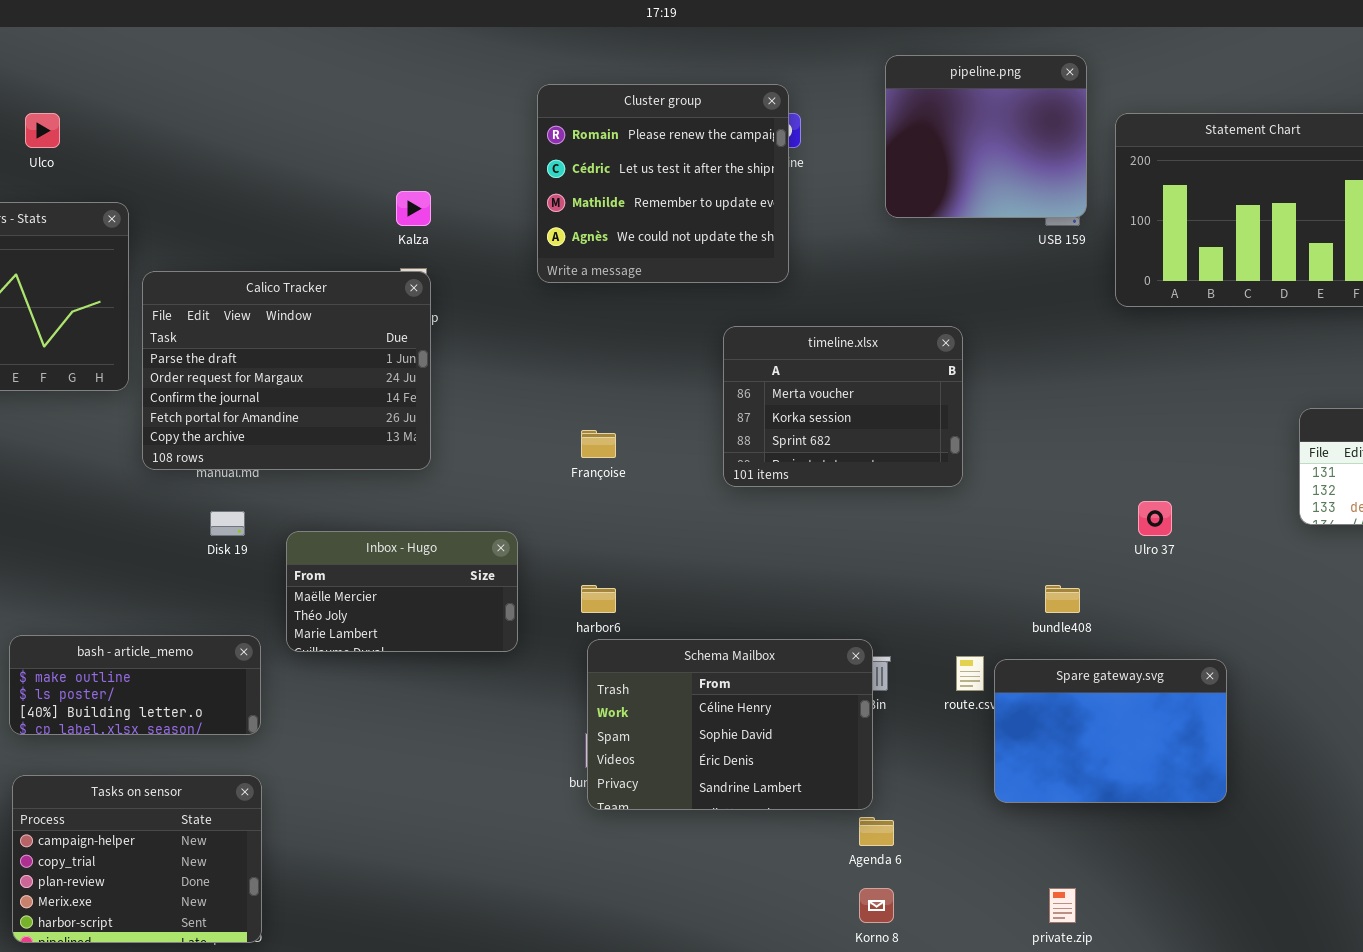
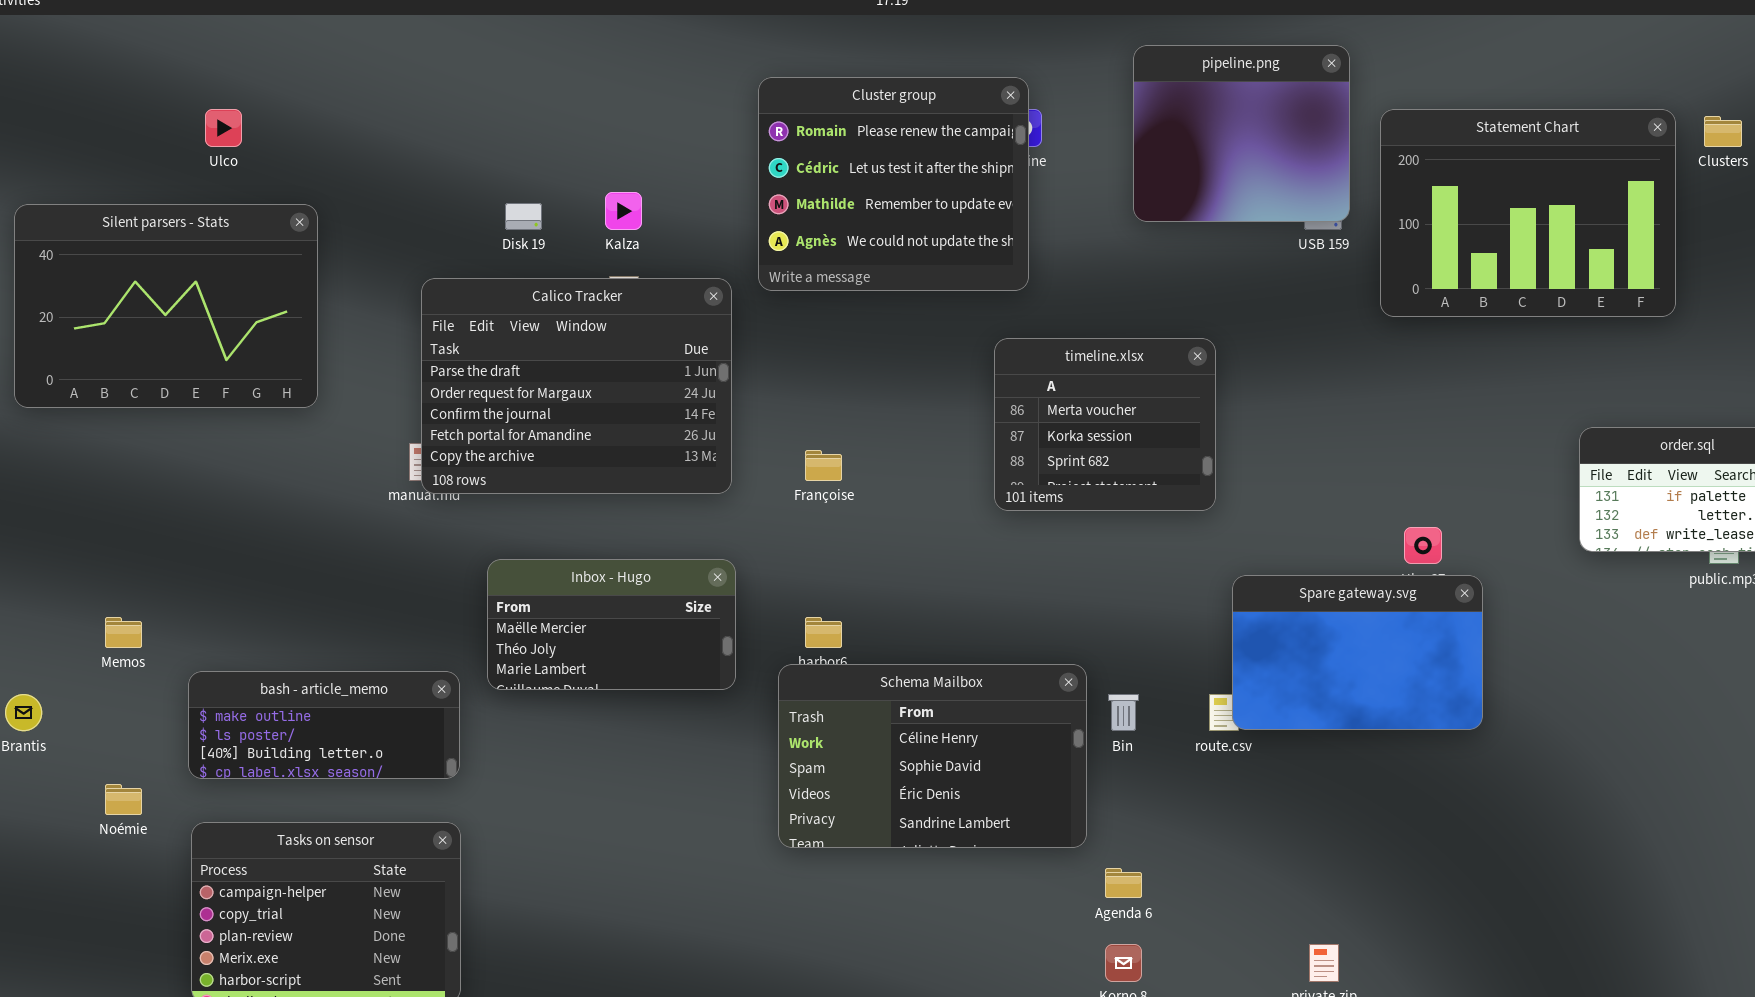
Calico Tracker: [142,271,431,470] -> [421,278,732,494], moved
timeline.xlsx: [723,326,963,487] -> [994,338,1216,511], resized
Disk 19: [210,511,245,536] -> [505,203,542,230], moved
Schema Mailbox: [587,639,873,810] -> [778,664,1087,848], moved
Spare gateway.svg: [994,659,1227,803] -> [1232,575,1483,730], moved

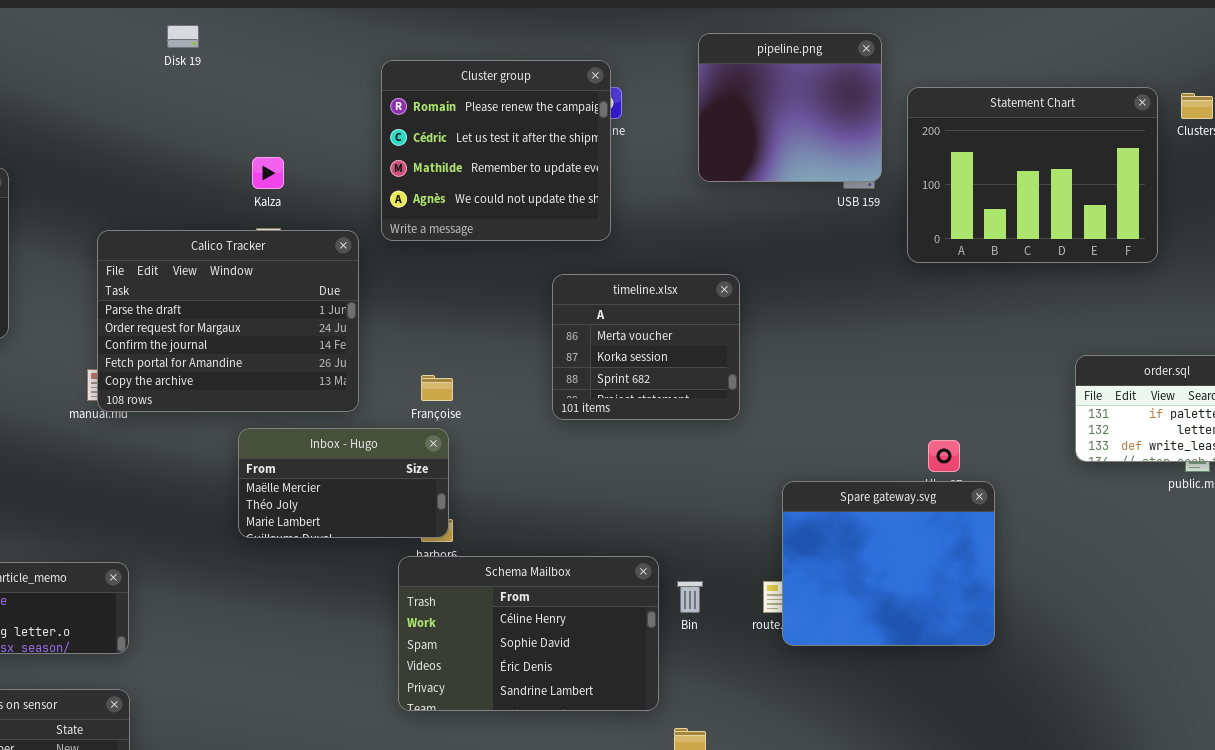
Disk 19: [505,203,542,230] -> [167,25,199,48], moved
timeline.xlsx: [994,338,1216,511] -> [552,274,740,420], moved
Inbox - Hugo: [487,559,736,690] -> [238,428,449,538], moved
Spare gateway.svg: [1232,575,1483,730] -> [782,481,995,646], resized

